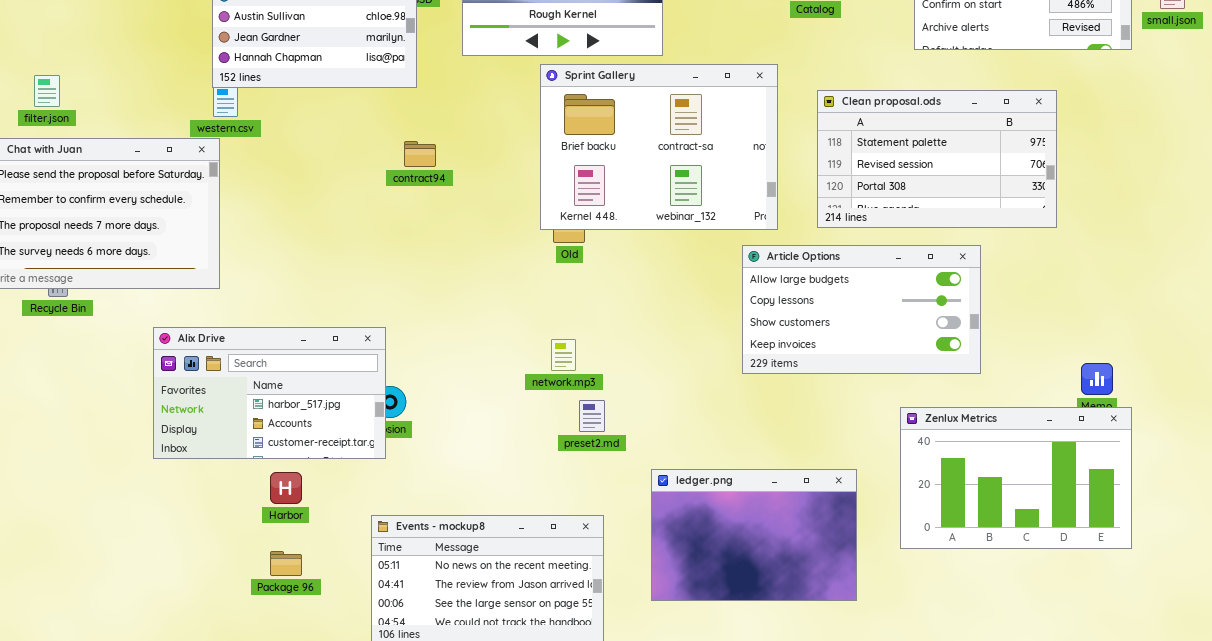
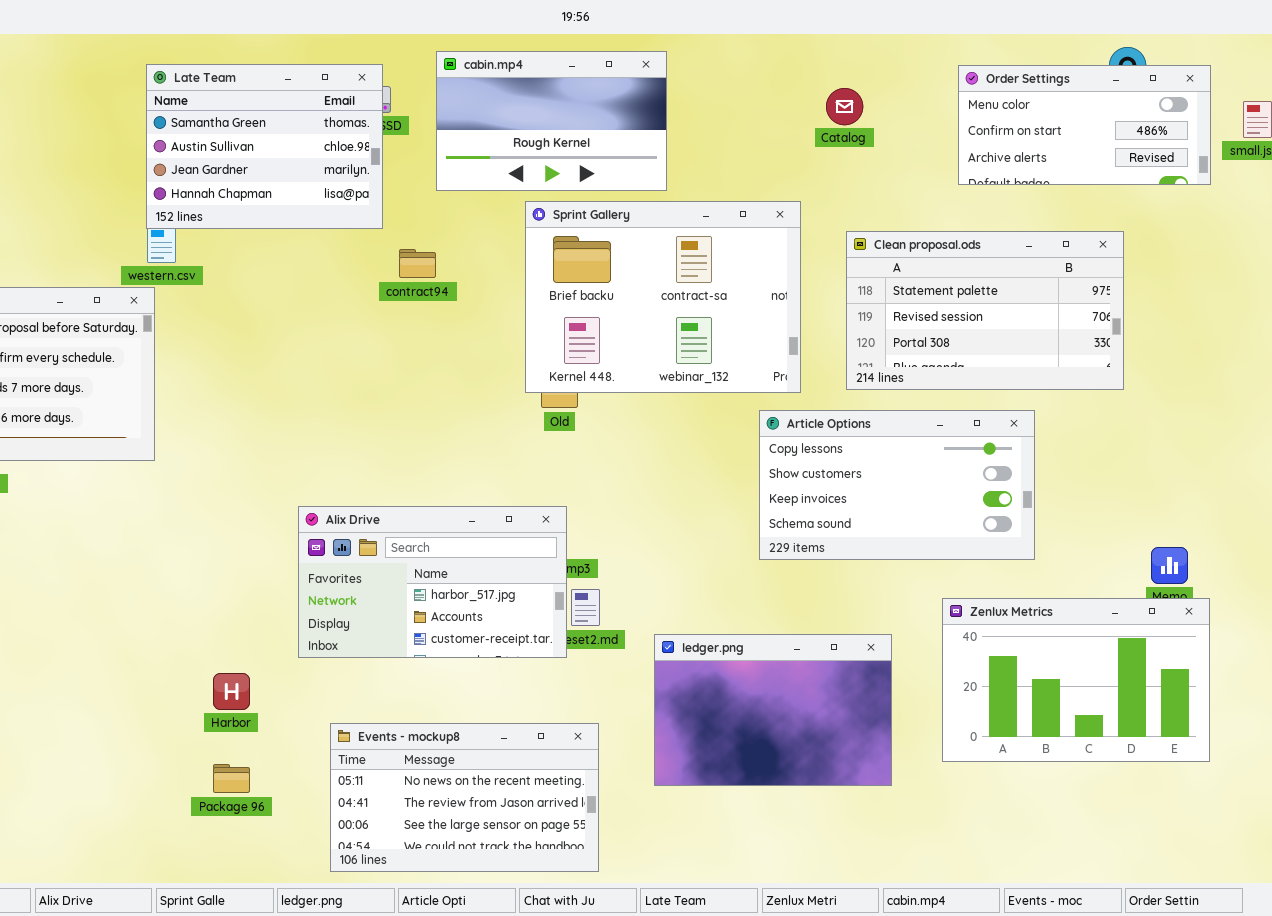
contract94: [404,141,436,167] -> [399,249,436,278], moved
Article Options: [742,245,981,374] -> [759,410,1035,560], scrolled down 1 row
Alix Drive: [153,327,386,459] -> [298,506,567,658], moved
ledger.png: [651,469,857,601] -> [654,634,892,786], moved

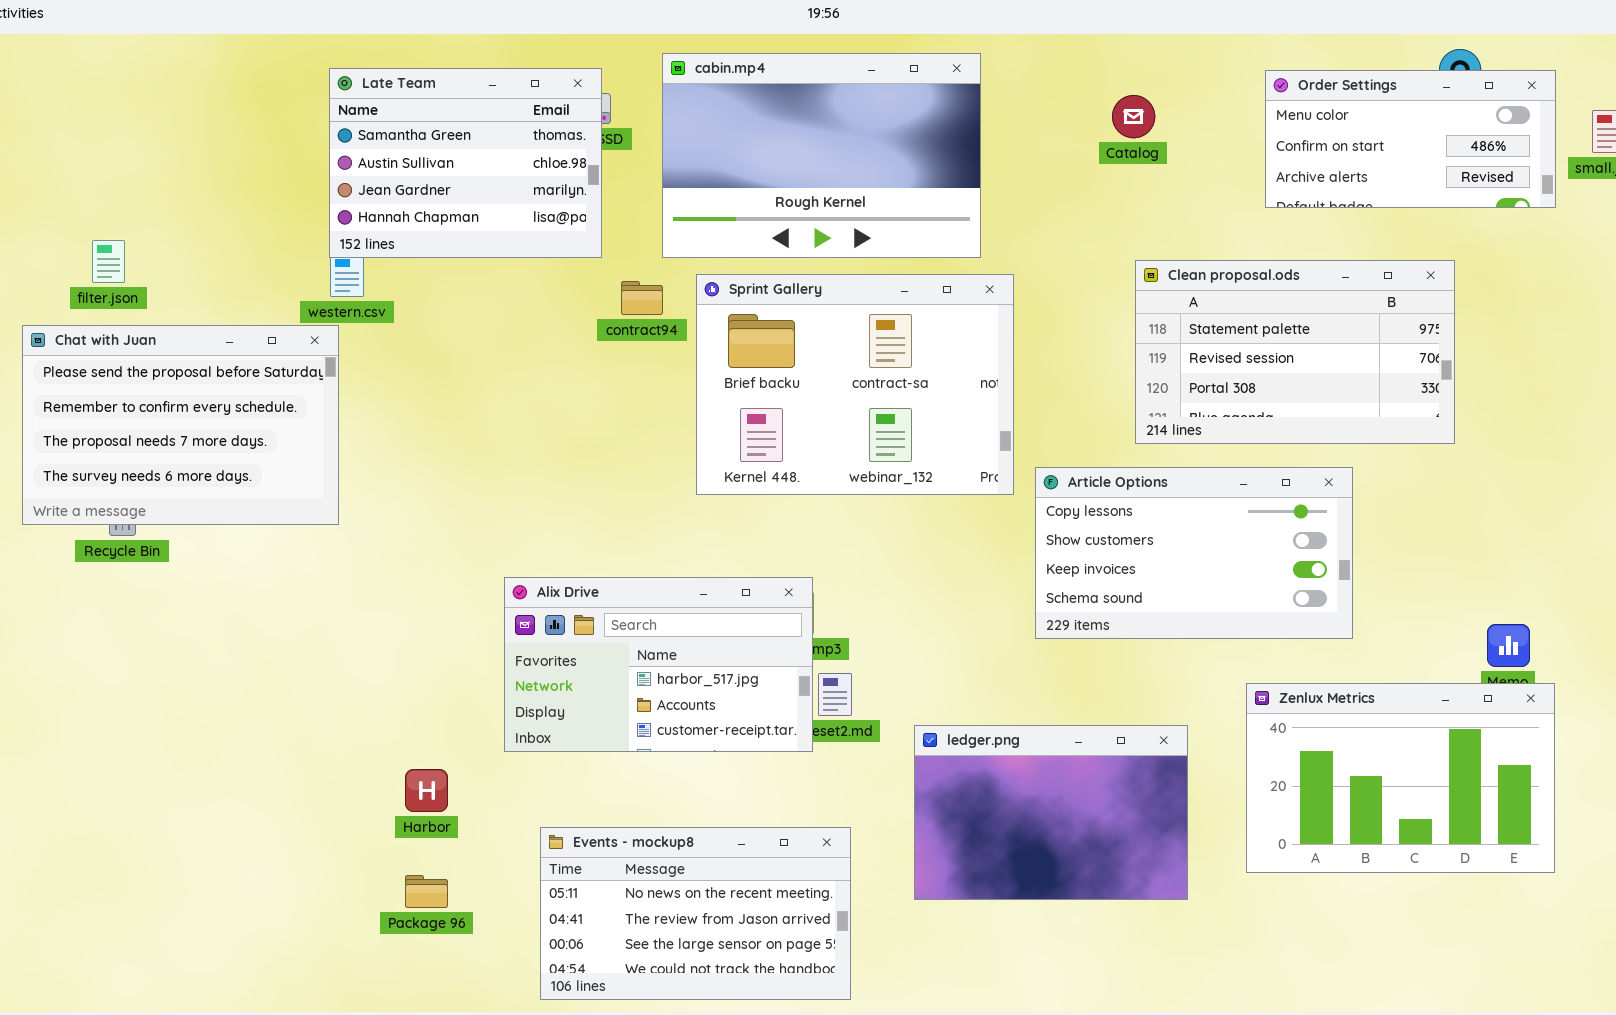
cabin.mp4: [436,51,667,191] -> [662,53,981,258], resized
Sprint Gallery: [525,201,801,393] -> [696,274,1014,495], moved

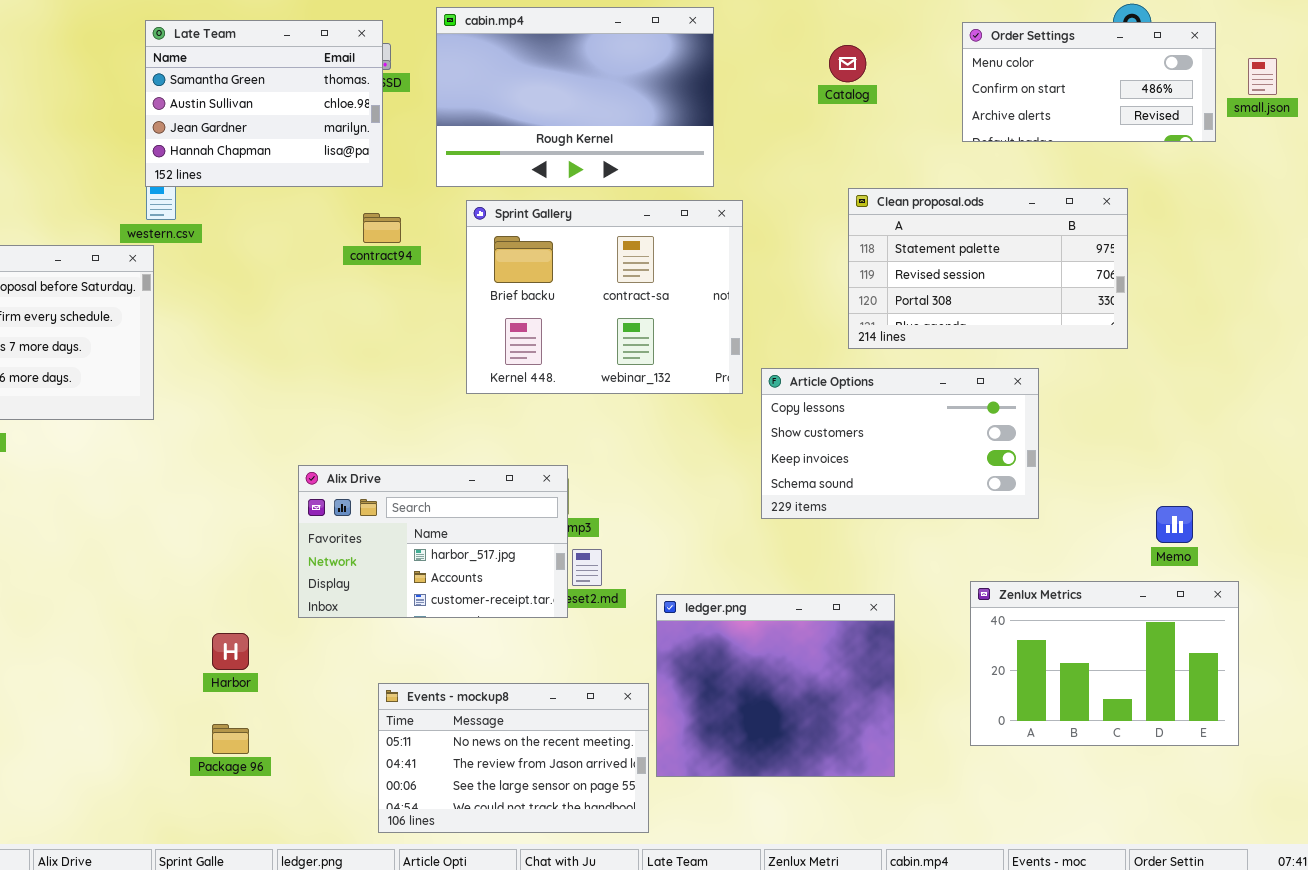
contract94: [621,281,663,315] -> [363,213,401,243], moved
Zenlux Metrics: [1246,683,1555,873] -> [970,581,1239,746], moved
ledger.png: [914,725,1188,900] -> [656,594,895,777], resized
Events - mockup8: [540,827,851,1000] -> [378,683,649,833], moved

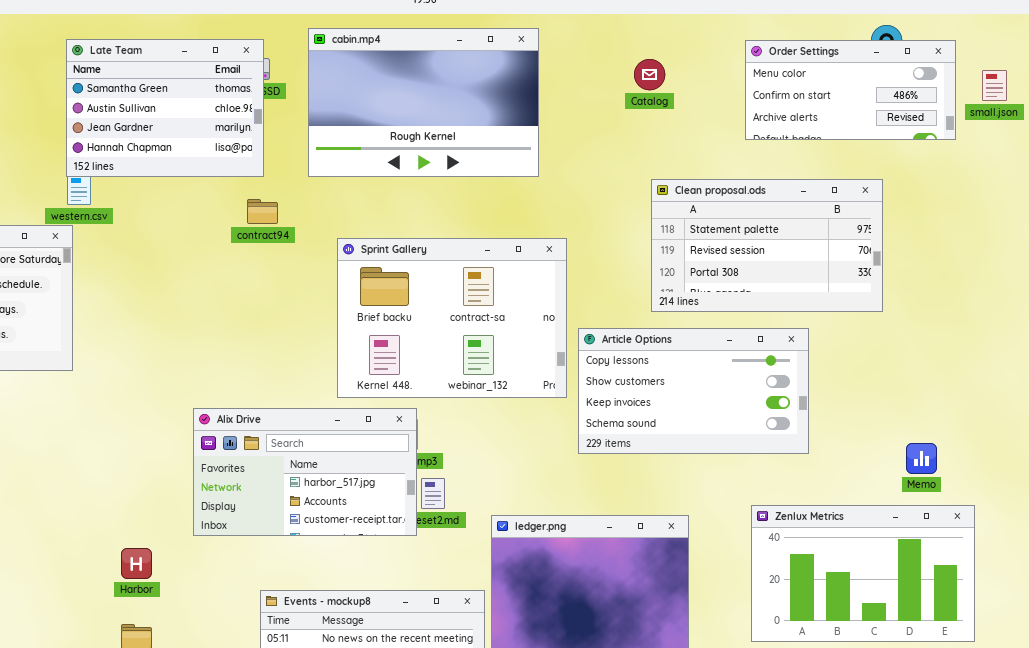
Sprint Gallery: [466,200,743,394] -> [337,238,567,398], moved

